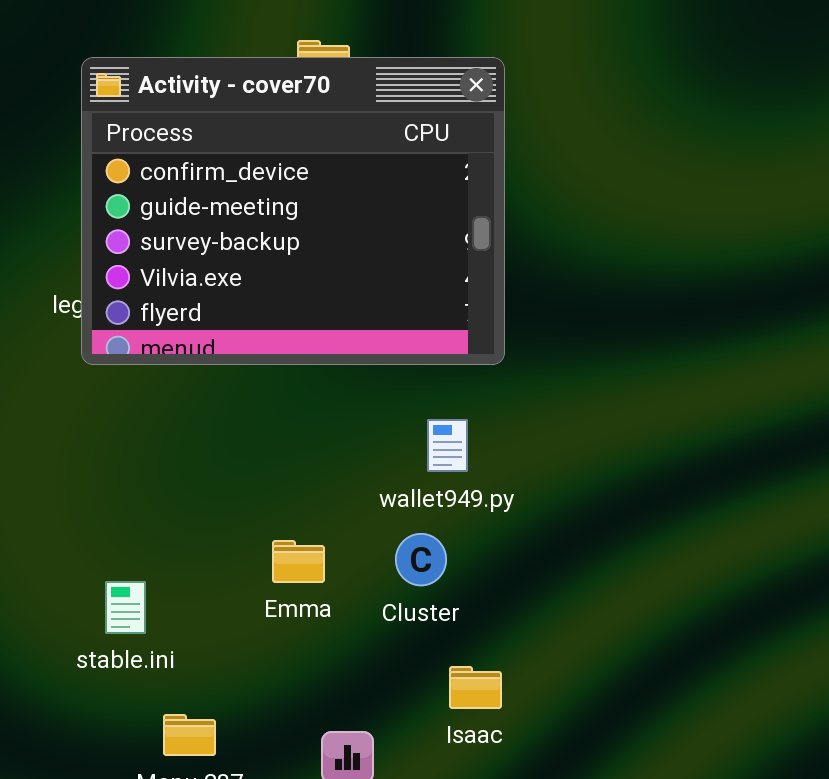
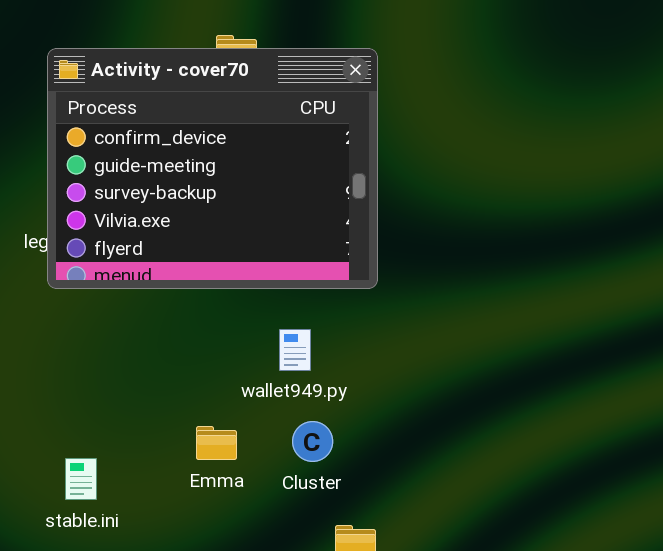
wallet949.py: [427,419,468,472] -> [279,329,311,371], moved

